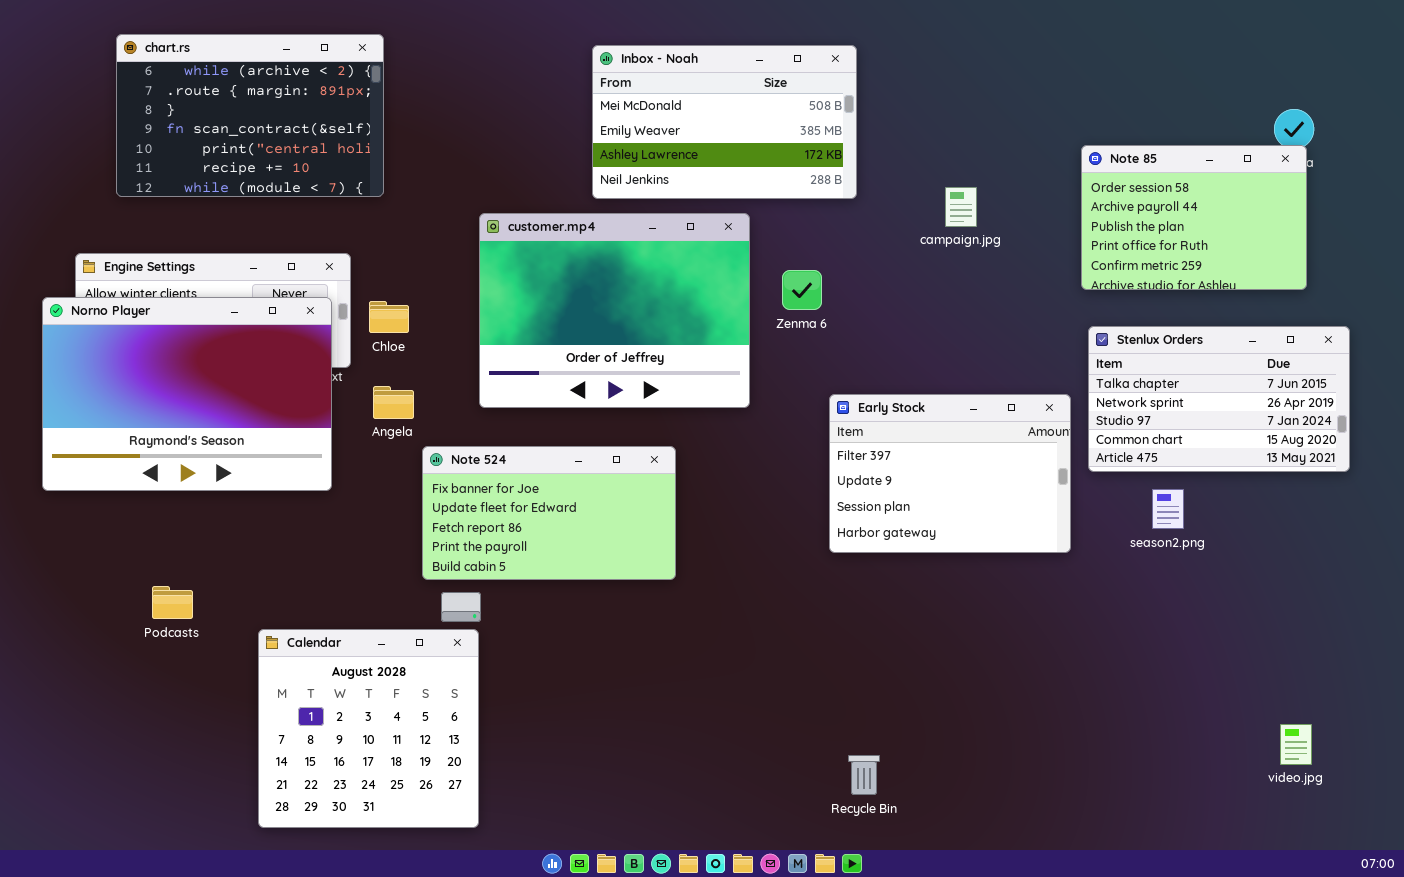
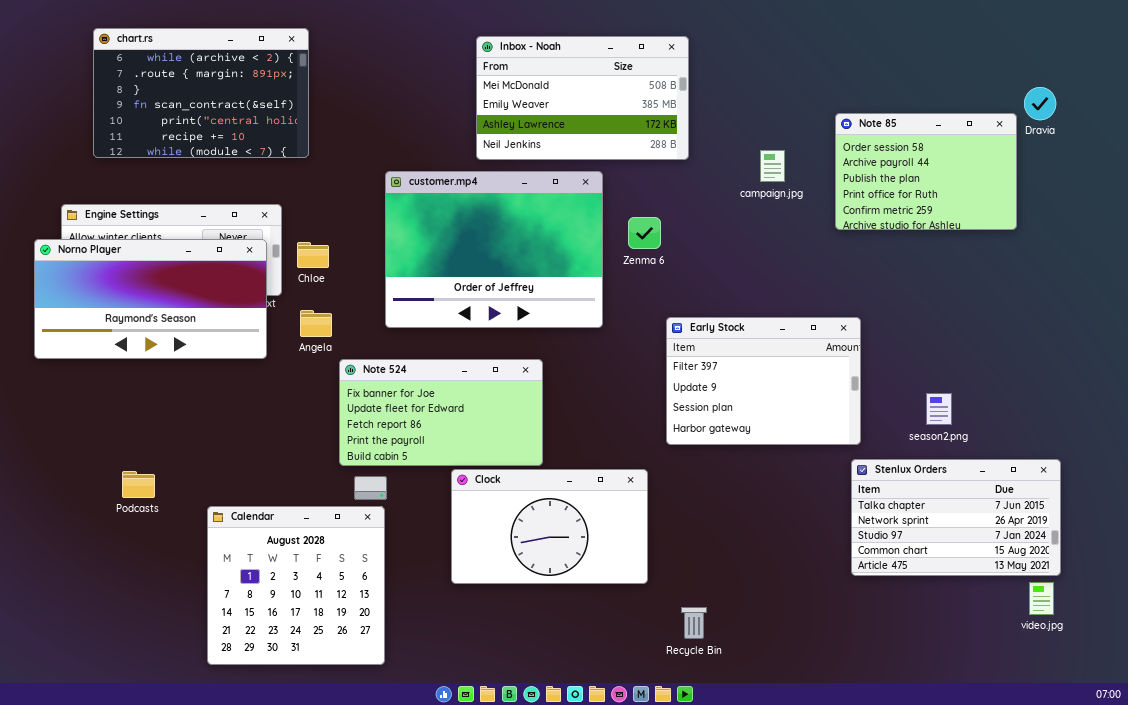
Note 85: [1081,145,1307,290] -> [835,113,1017,230], moved
Norno Player: [42,297,332,491] -> [34,239,267,359], resized
Stenlux Orders: [1088,326,1350,472] -> [851,459,1061,576], moved
Clock: none -> [451,469,648,584], opened

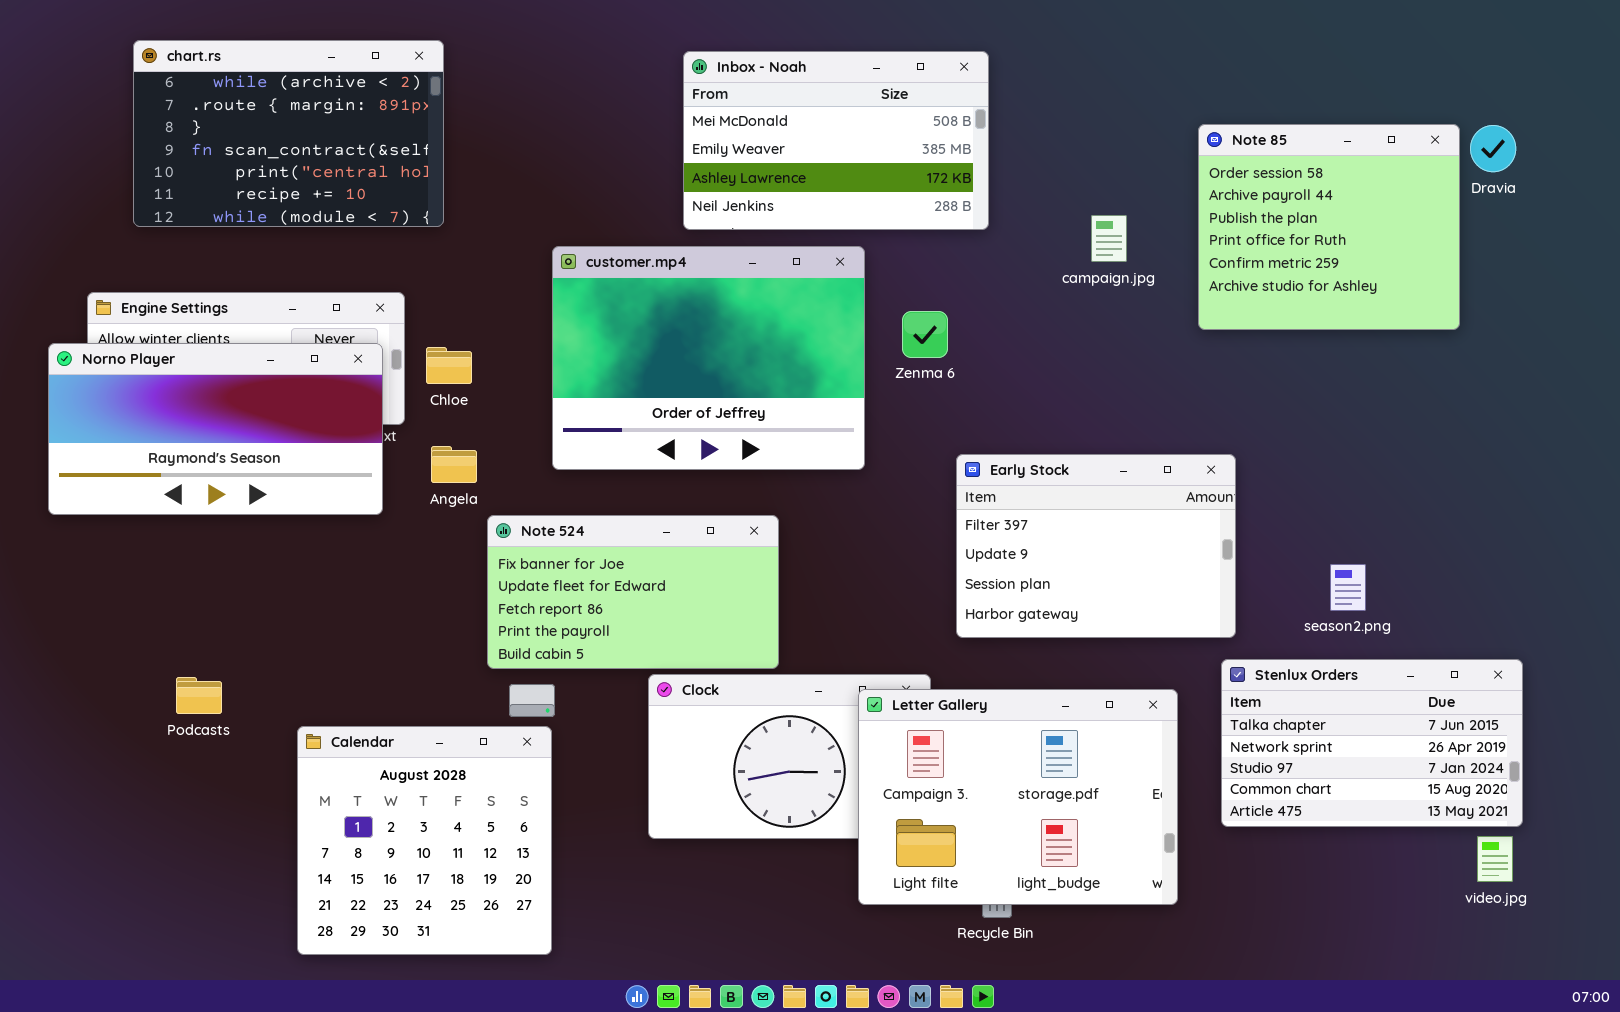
Note 85: [835,113,1017,230] -> [1198,124,1460,330], resized
Letter Gallery: none -> [858,689,1178,905], opened

